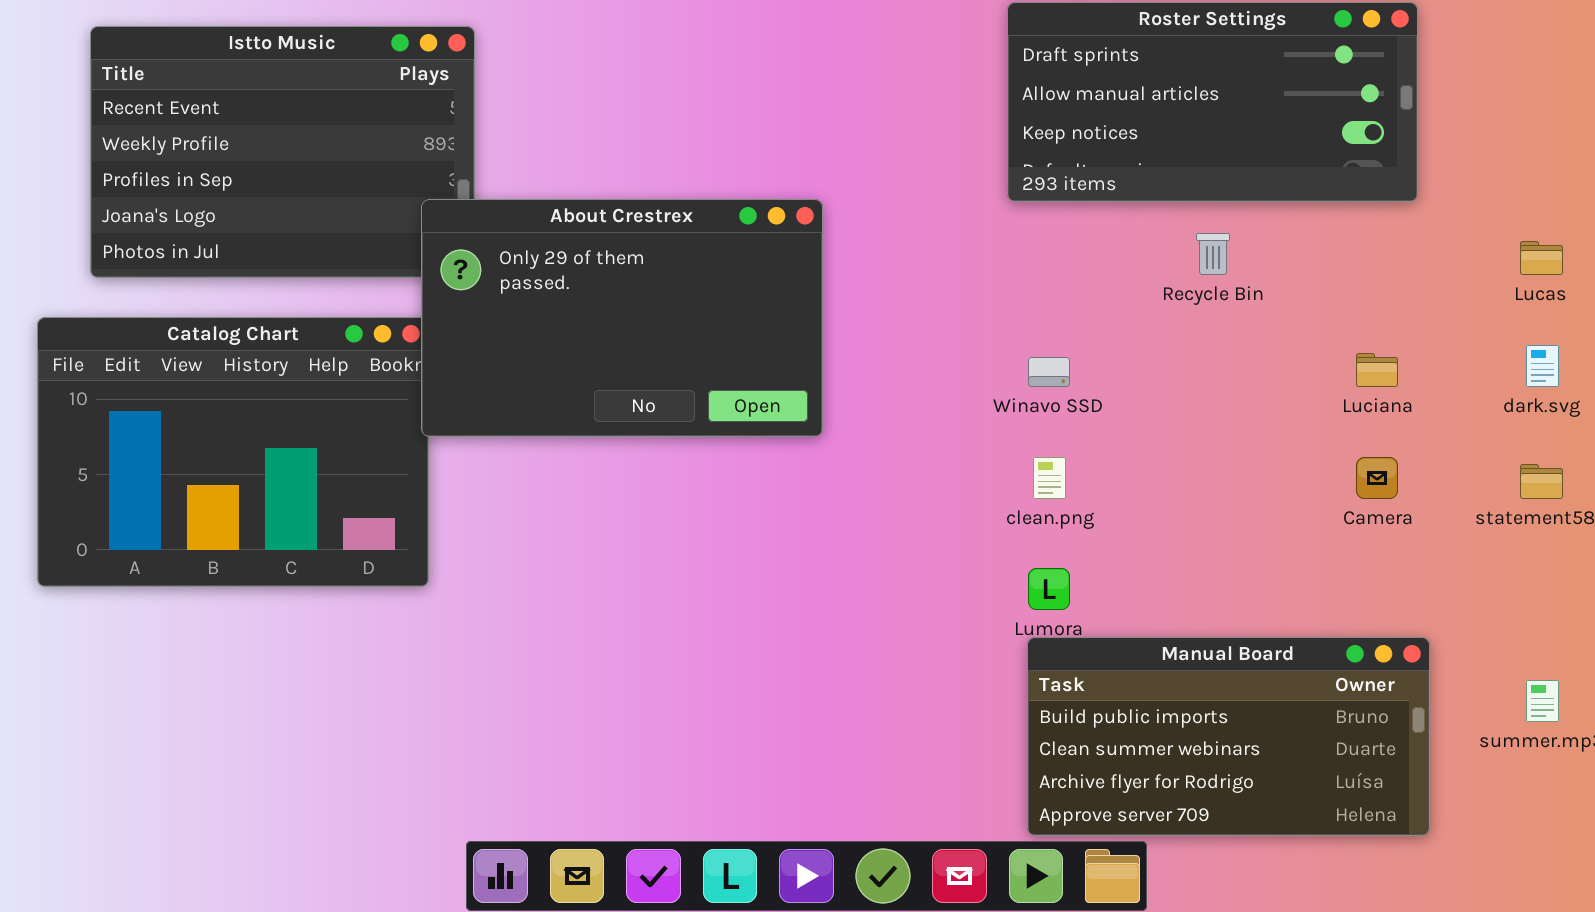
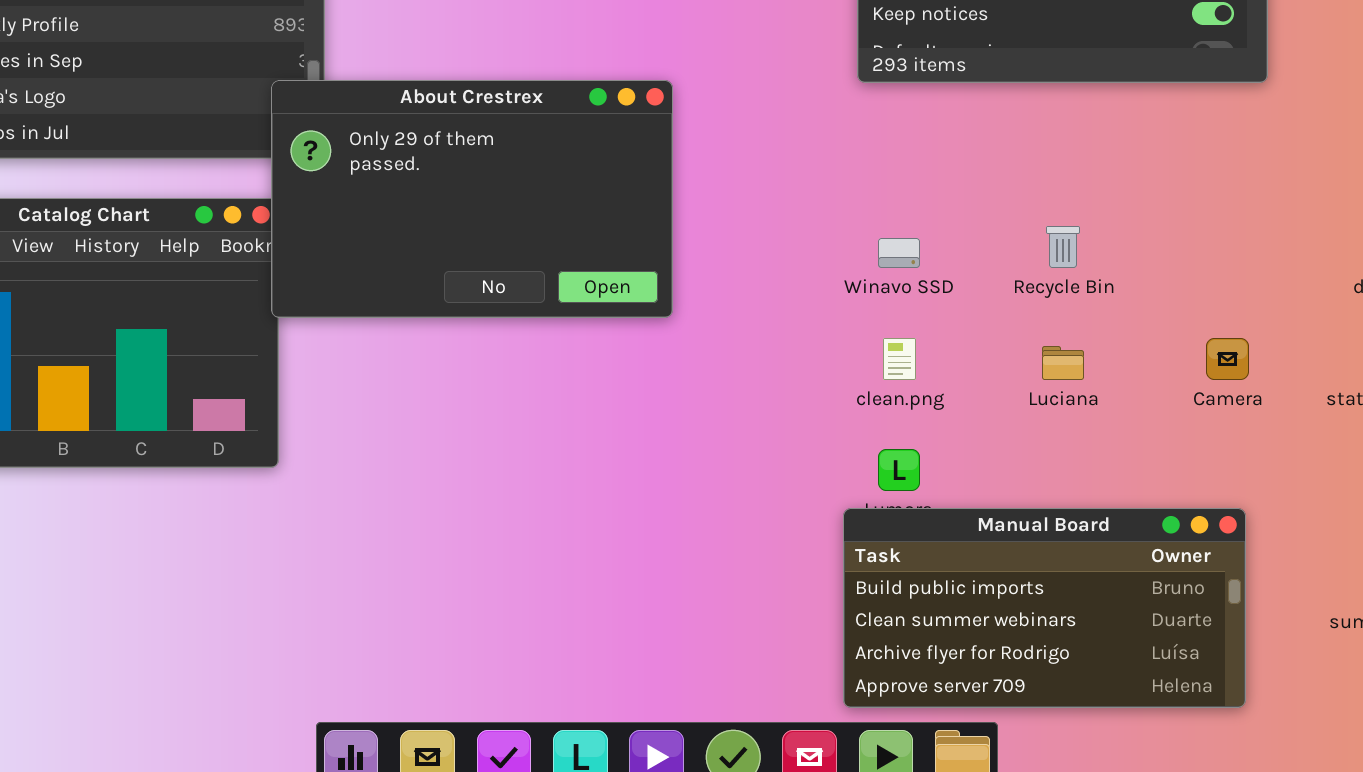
Recycle Bin: [1196,233,1230,275] -> [1046,226,1080,268], moved
Luciana: [1356,353,1398,387] -> [1042,346,1084,380], moved
Manual Board: [1027,637,1430,836] -> [843,508,1246,708], moved

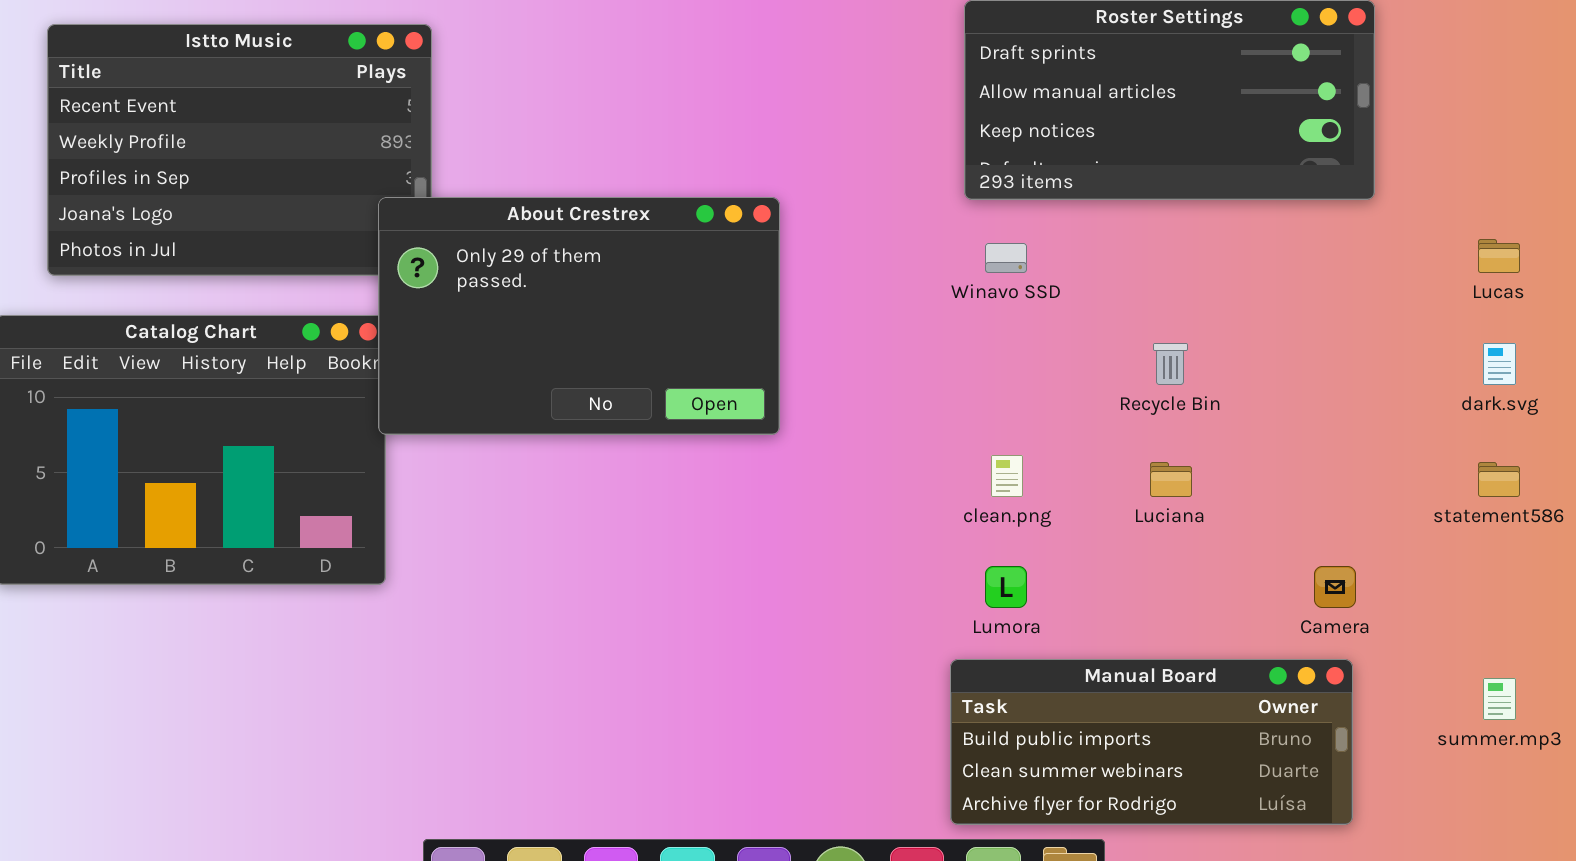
Winavo SSD: [878,238,920,268] -> [985,243,1027,273], moved
Camera: [1206,338,1249,380] -> [1314,566,1356,608], moved
Manual Board: [843,508,1246,708] -> [950,659,1353,825], resized

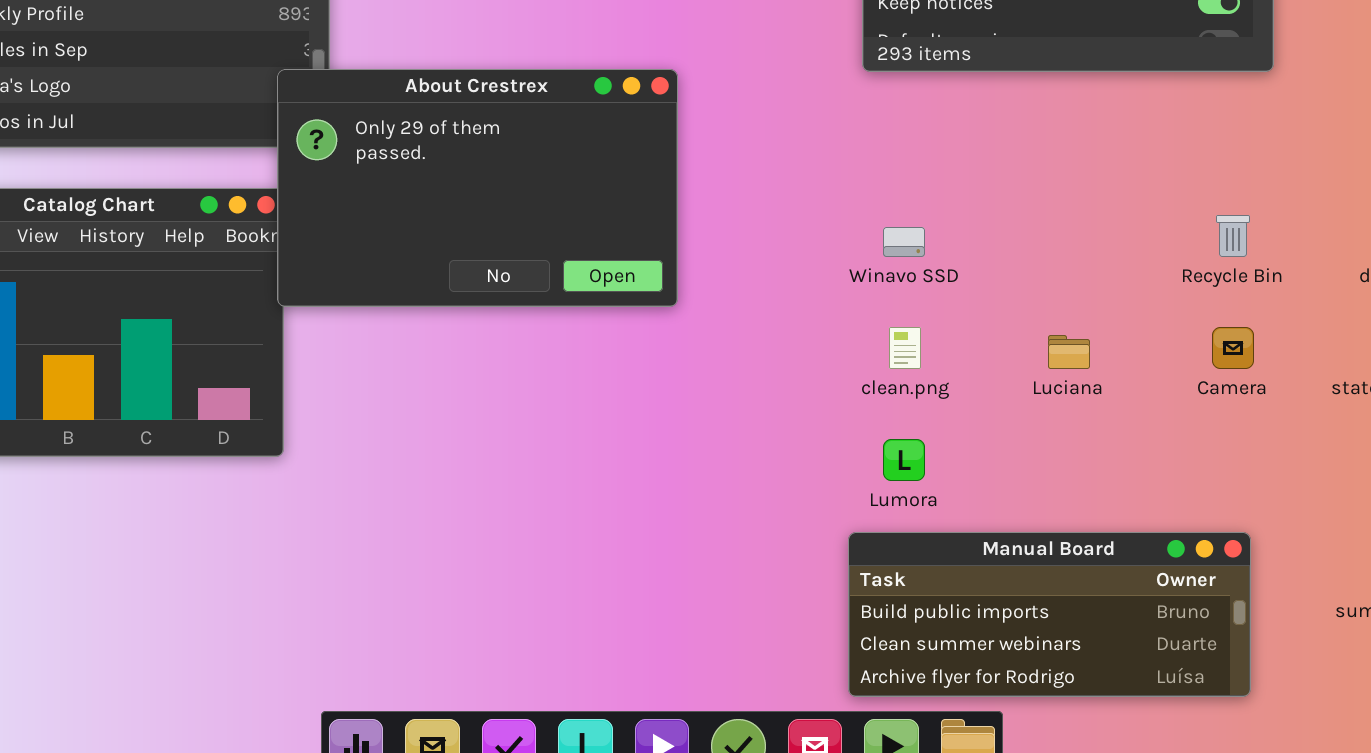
Winavo SSD: [985,243,1027,273] -> [883,227,925,257], moved
Recycle Bin: [1153,343,1188,385] -> [1216,215,1250,257], moved
Camera: [1314,566,1356,608] -> [1212,327,1254,369], moved

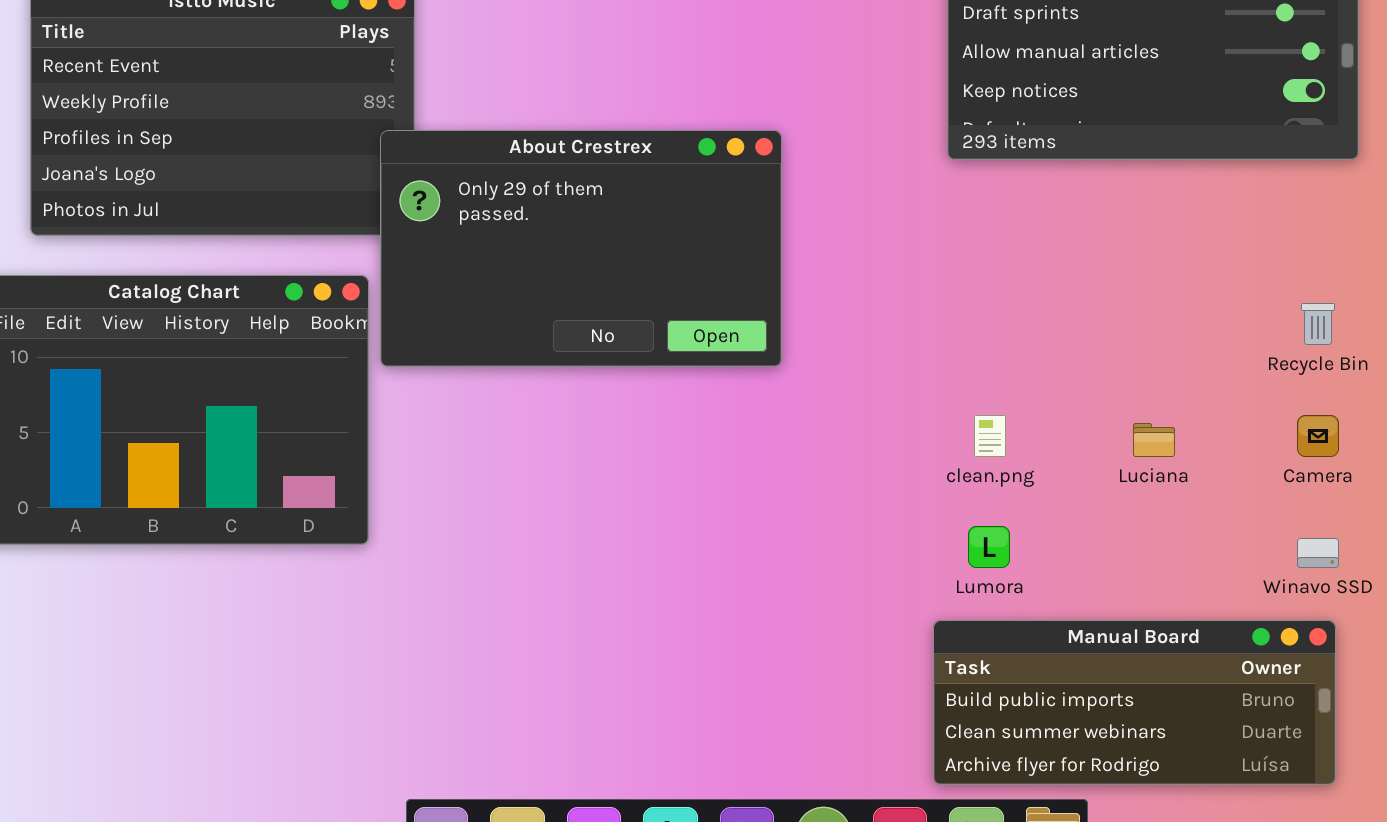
About Crestrex: [277,69,678,307] -> [380,130,782,367], moved
Winavo SSD: [883,227,925,257] -> [1297,538,1339,568], moved

